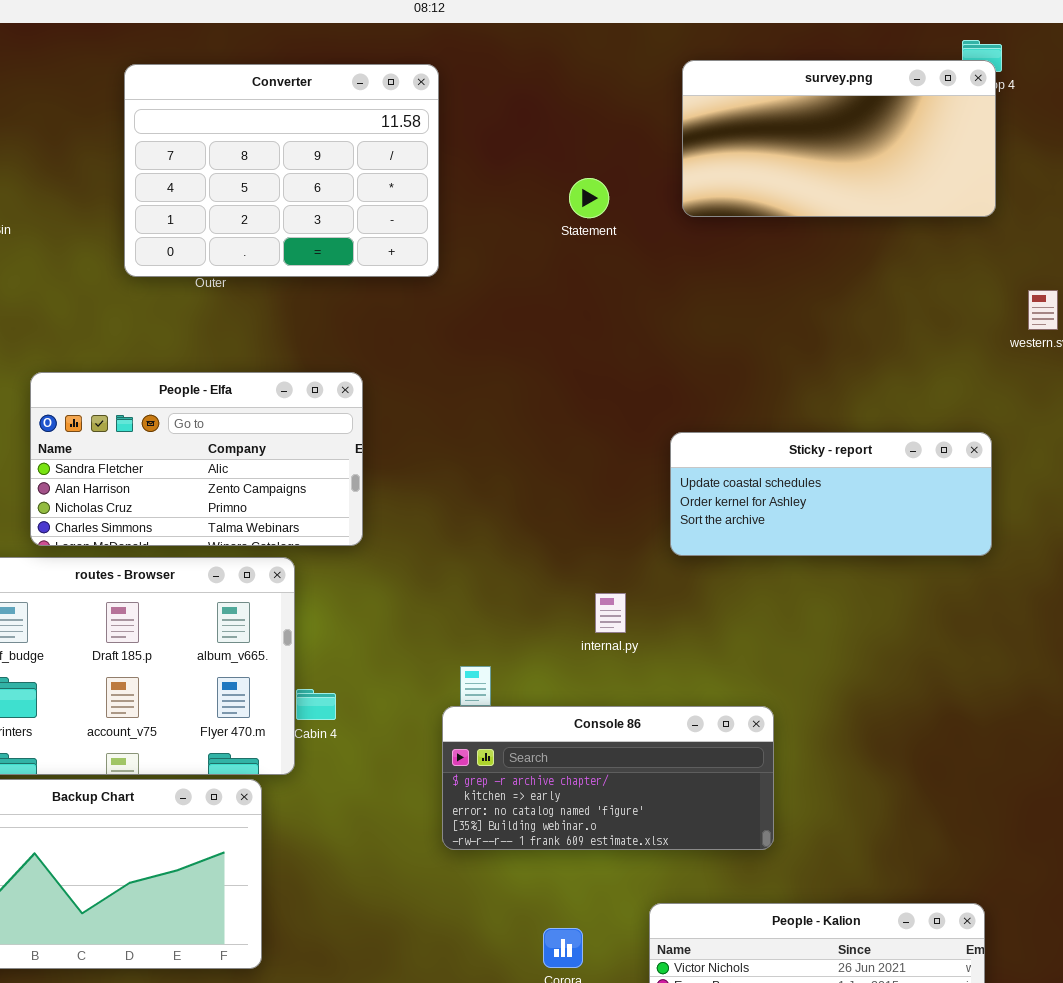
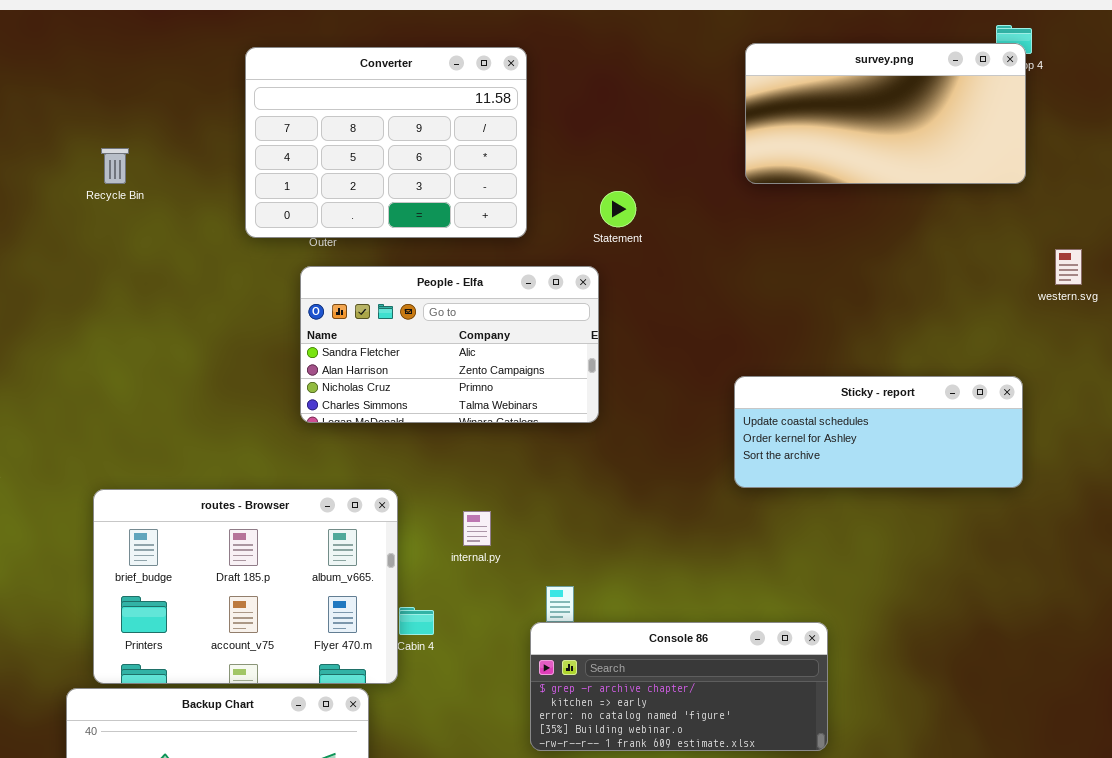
Statement: [569,178,609,218] -> [600,191,636,227], moved
People - Elfa: [30,372,363,546] -> [300,266,599,423], moved
internal.py: [595,593,626,633] -> [463,511,491,546], moved

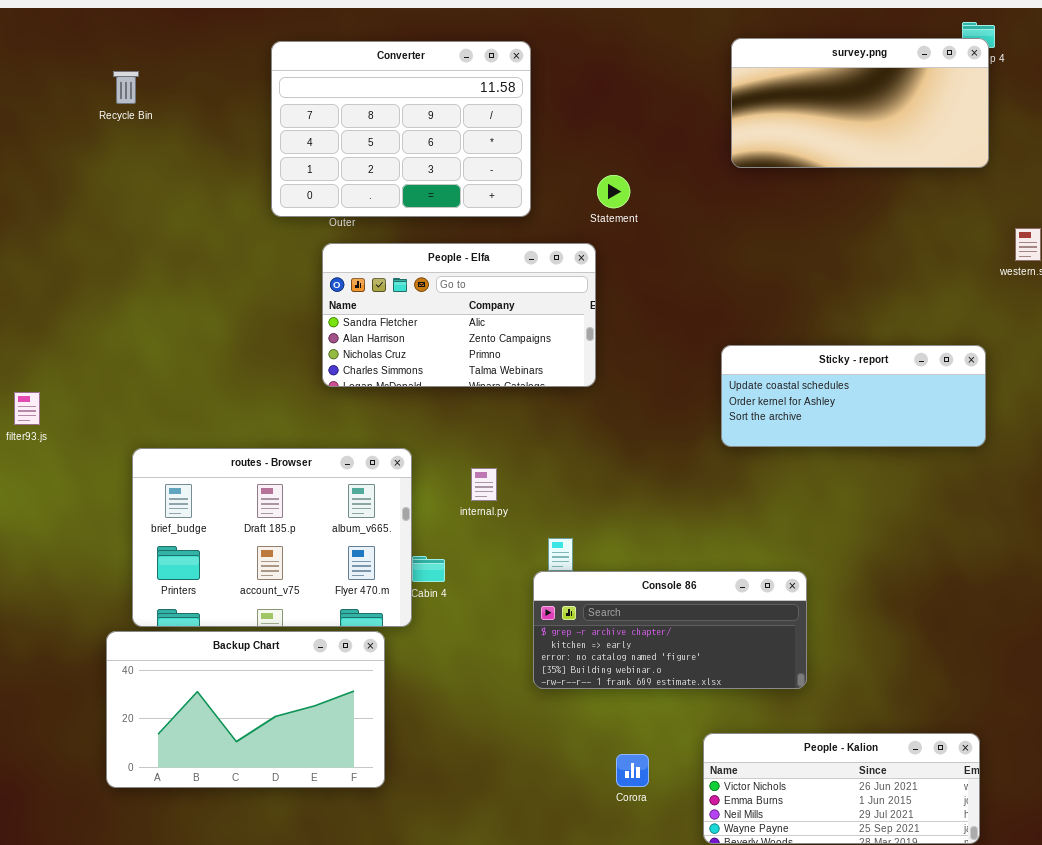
Recycle Bin: [101,148,129,184] -> [113,71,139,104], moved

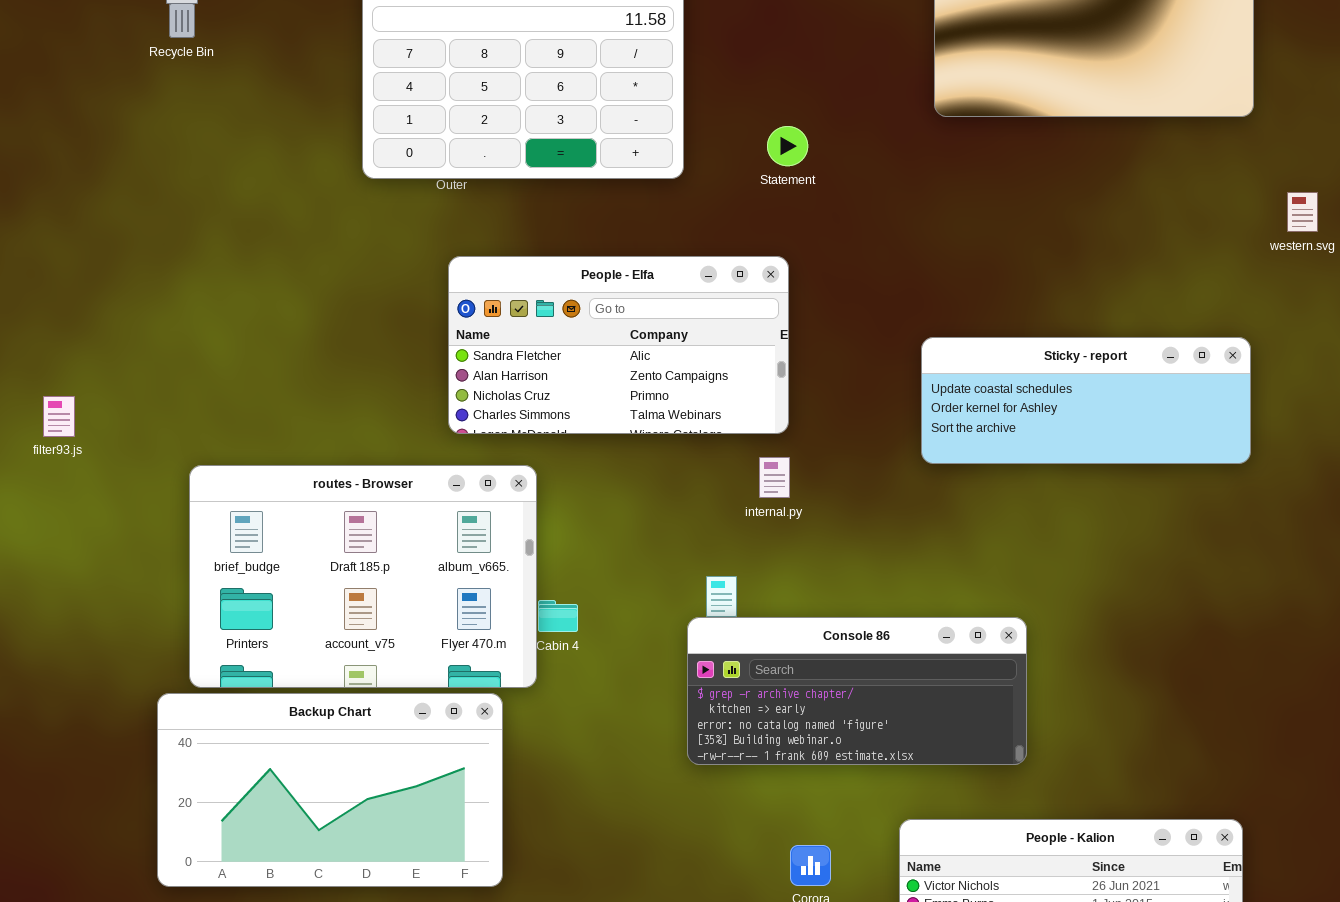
People - Elfa: [322,243,596,387] -> [448,256,789,434], moved
internal.py: [471,468,497,501] -> [759,457,790,498], moved

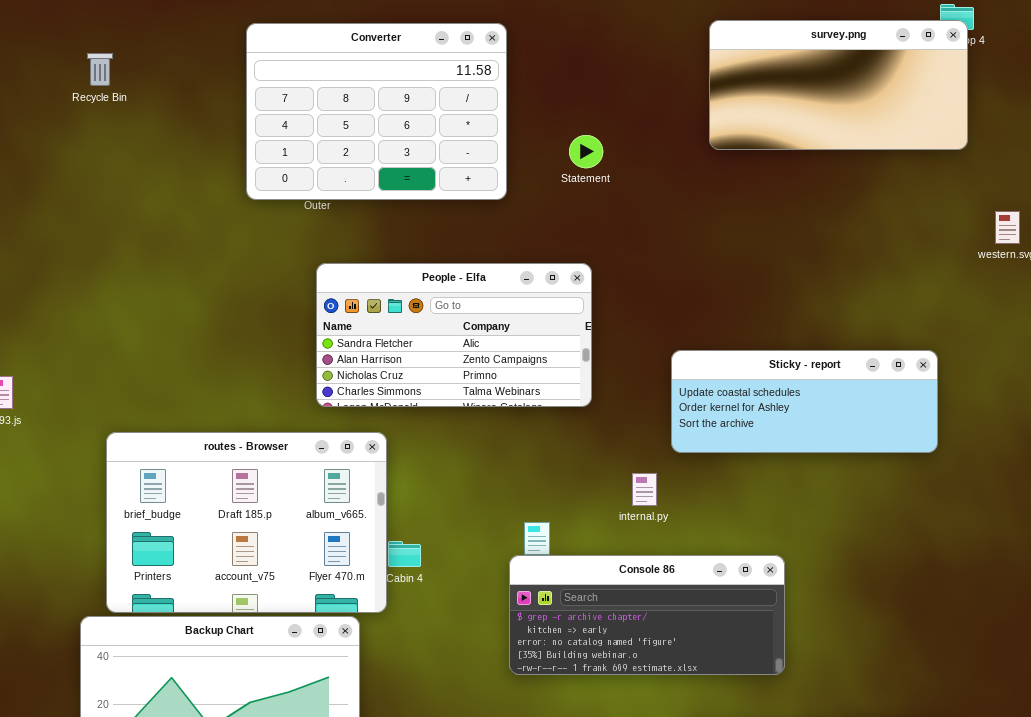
Statement: [767,126,808,166] -> [569,135,603,168], moved
Sticky - report: [921,337,1251,464] -> [671,350,938,453], moved
internal.py: [759,457,790,498] -> [632,473,657,506], moved

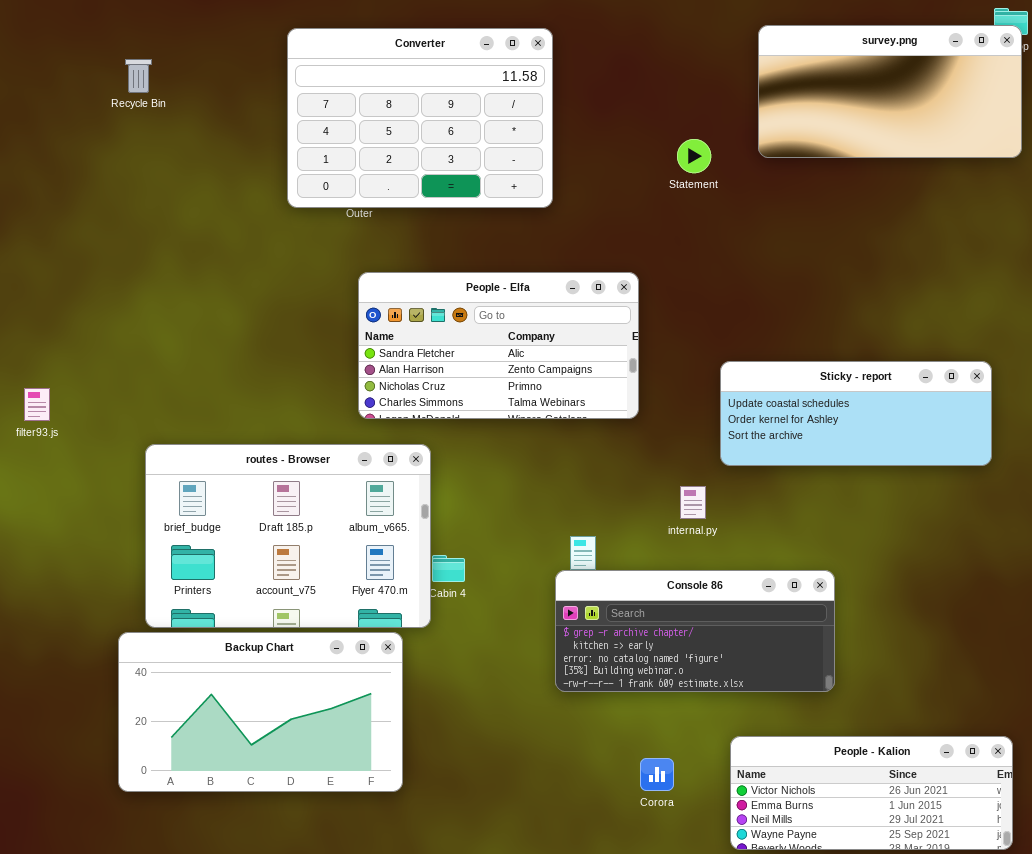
Statement: [569,135,603,168] -> [677,139,711,173], moved

